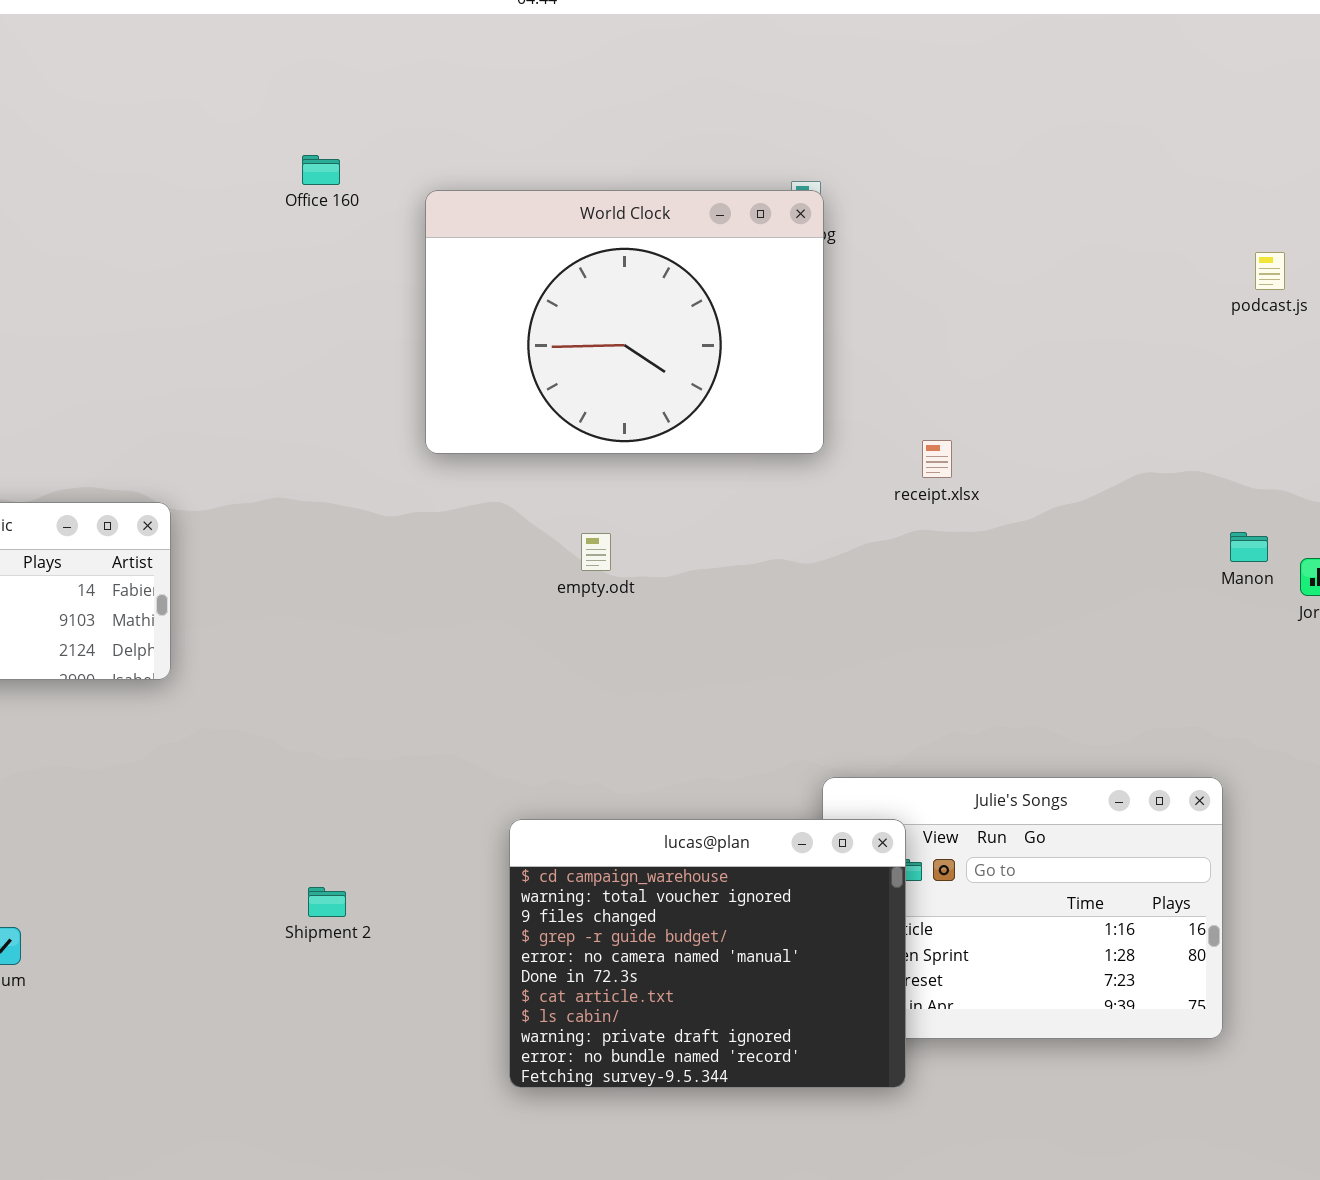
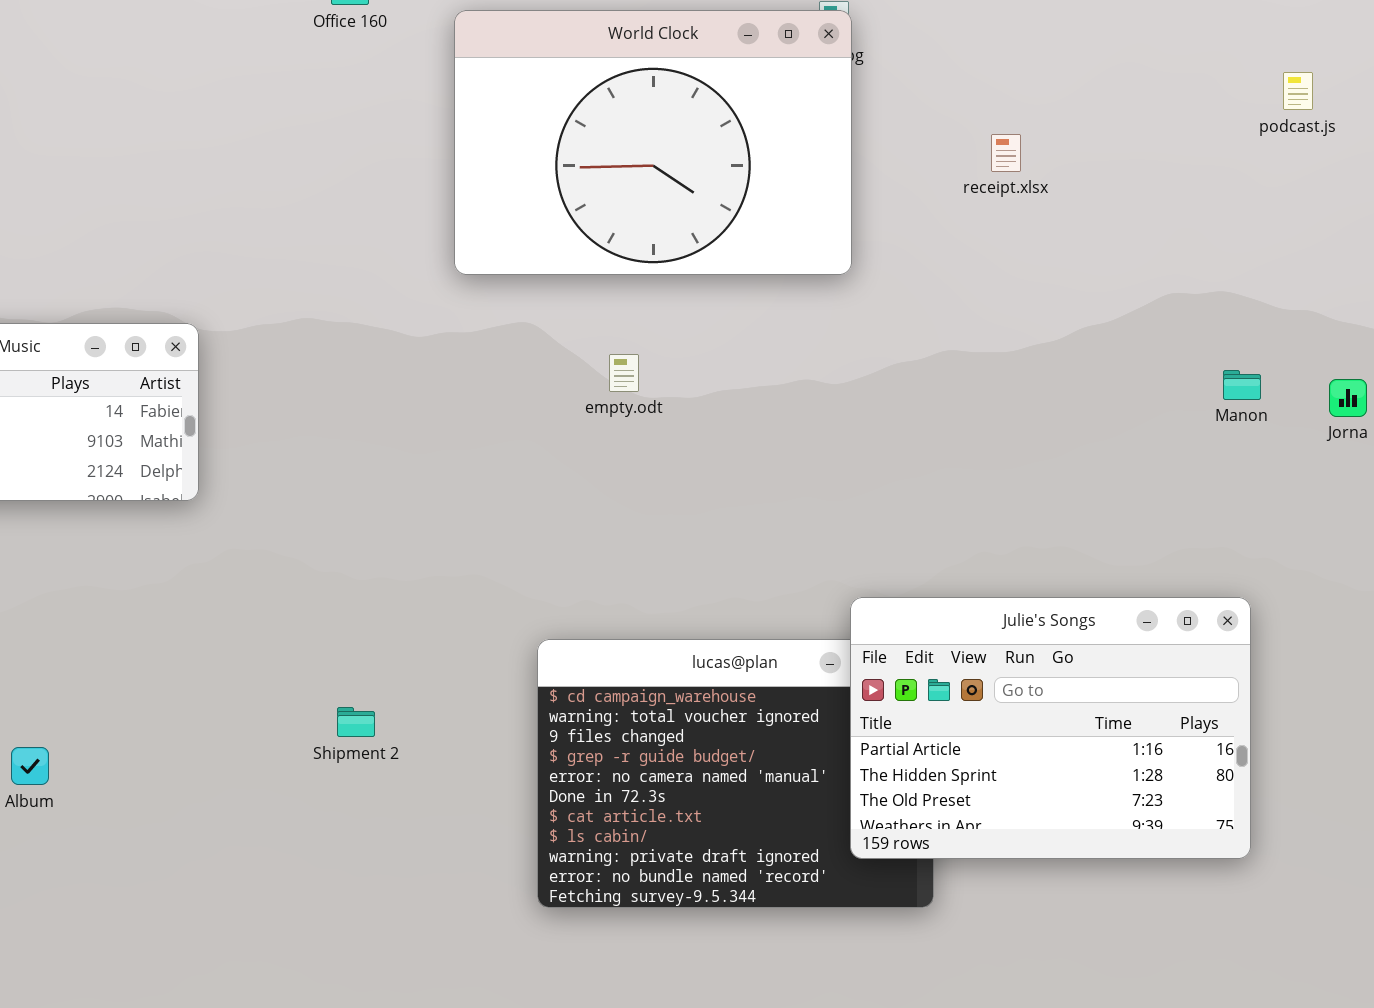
receipt.xlsx: [922,440,952,478] -> [991,134,1021,172], moved
Manon: [1230,532,1268,562] -> [1223,370,1261,400], moved
Julie's Songs: [822,777,1223,1039] -> [850,597,1251,859], raised

